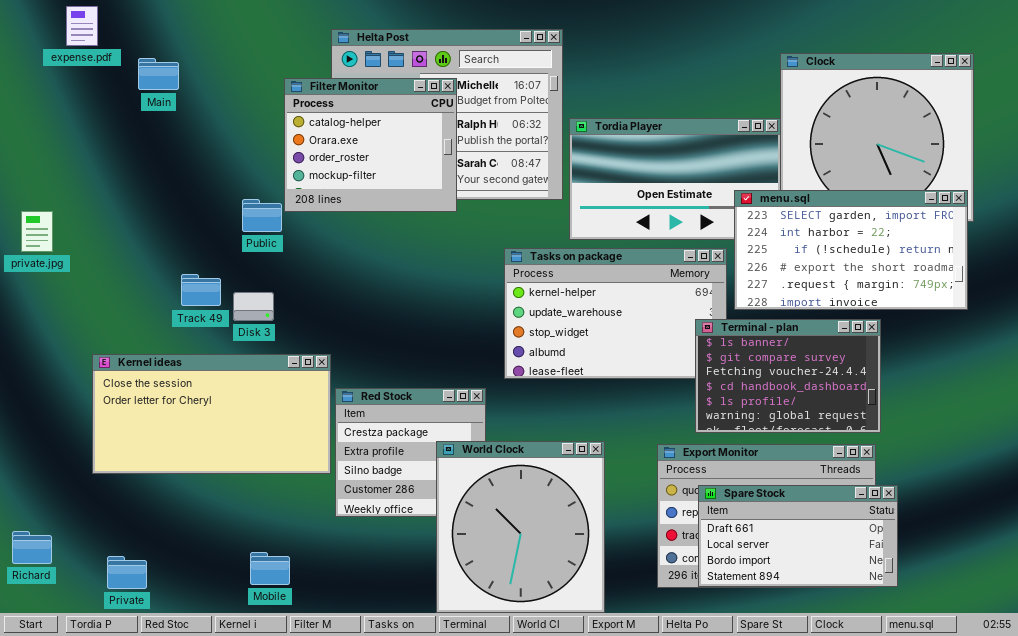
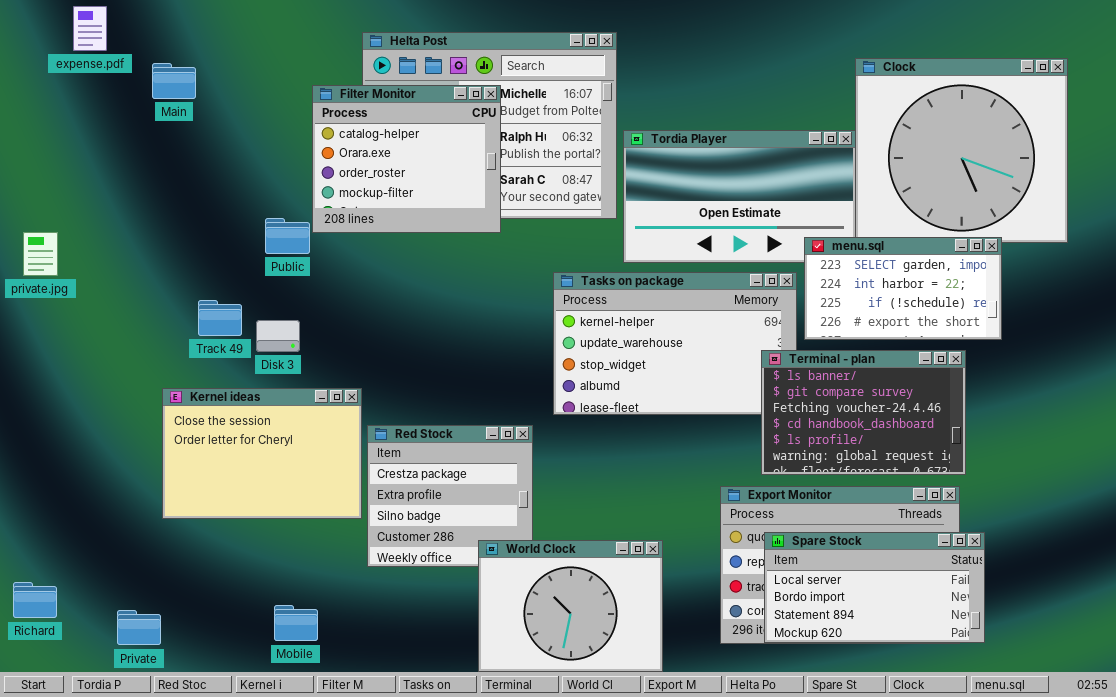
menu.sql: [734,190,968,310] -> [804,237,1002,340], resized
Kernel ideas: [92,354,331,474] -> [162,388,362,519], resized
World Clock: [436,441,605,613] -> [478,540,663,672], resized
Spare Stock: [698,485,898,587] -> [764,532,985,643], scrolled down 1 row

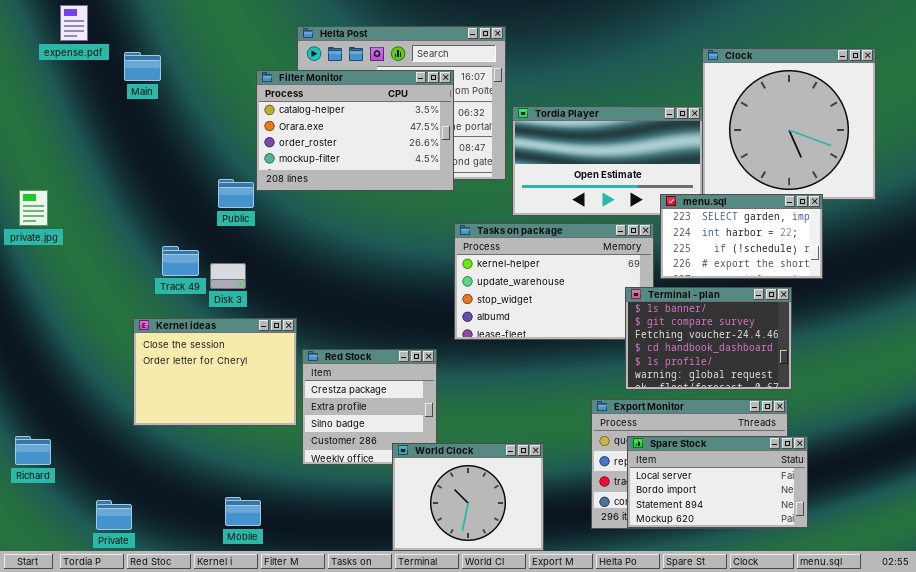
Filter Monitor: [312,85,501,233] -> [256,70,454,191], resized
Richard: [13,582,57,618] -> [15,436,51,465], moved

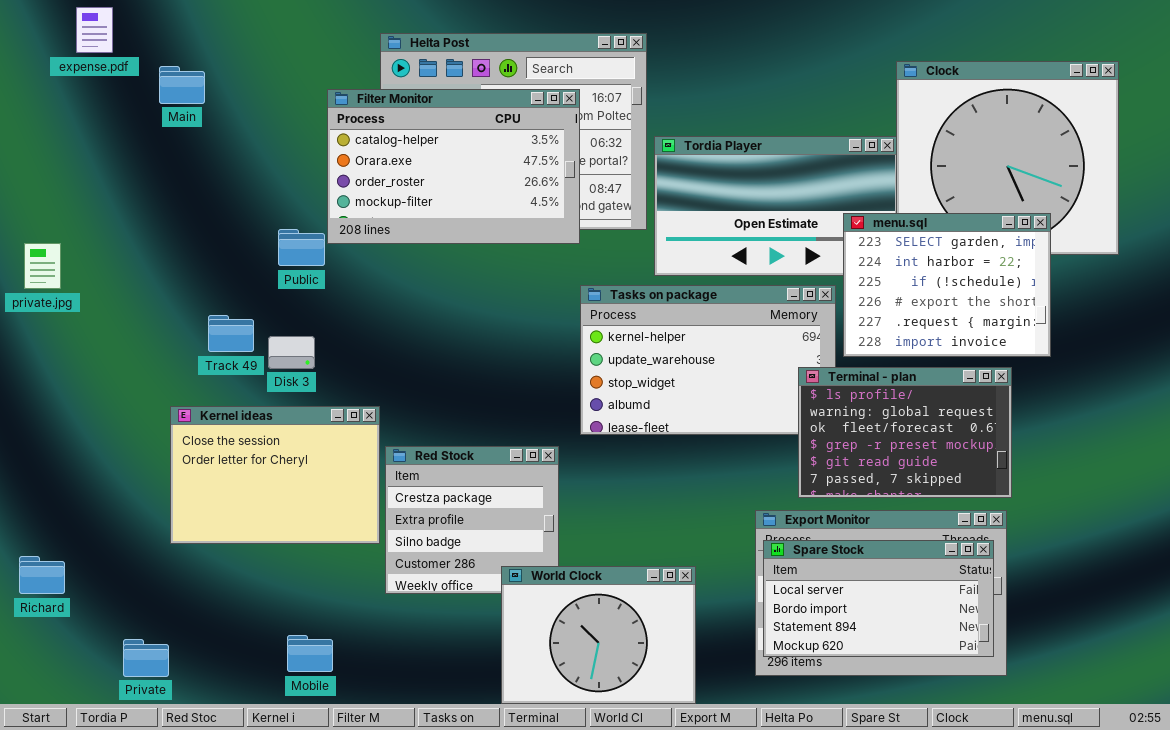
menu.sql: [660,194,823,279] -> [843,213,1051,357], resized
Terminal - plan: [625,287,792,390] -> [798,367,1012,498], scrolled down 4 rows
Spare Stock: [627,436,808,528] -> [763,540,994,657], moved

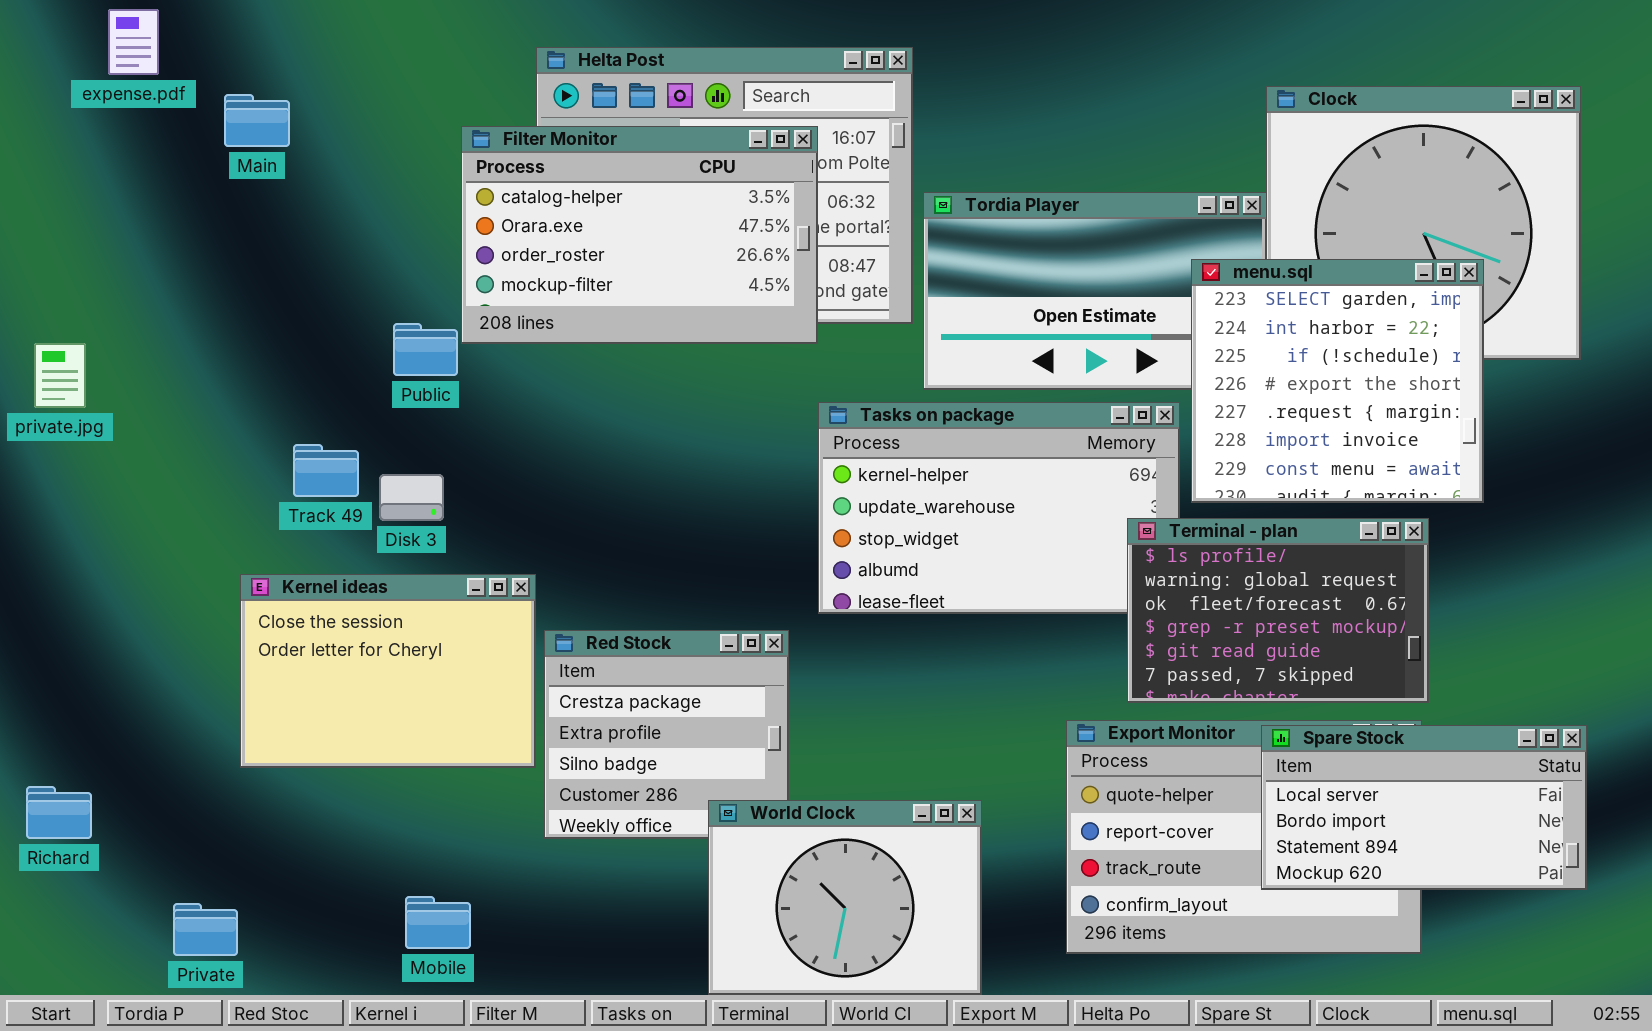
menu.sql: [843,213,1051,357] -> [1191,259,1484,503], resized
Spare Stock: [763,540,994,657] -> [1261,725,1587,890], moved

